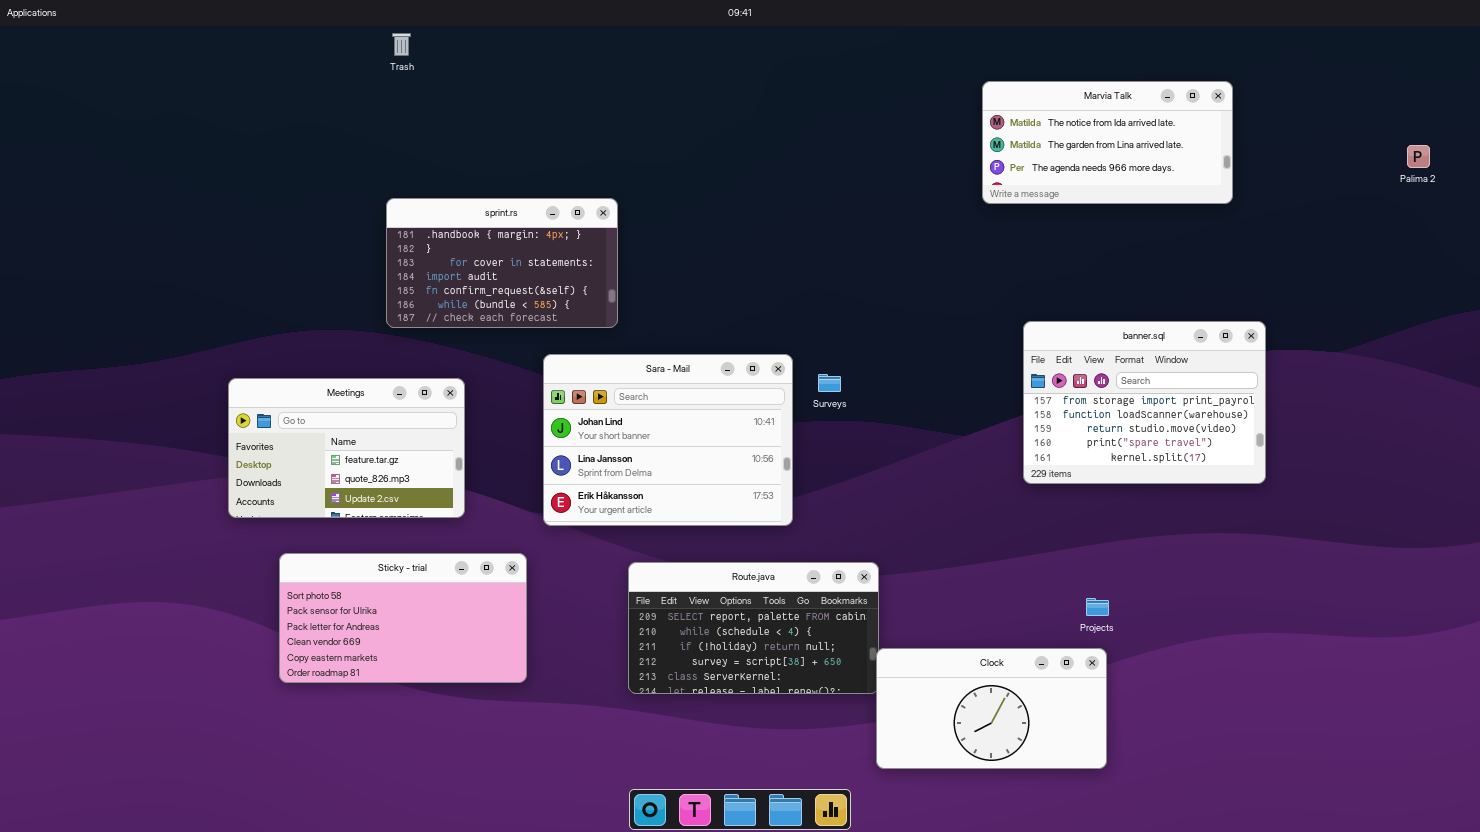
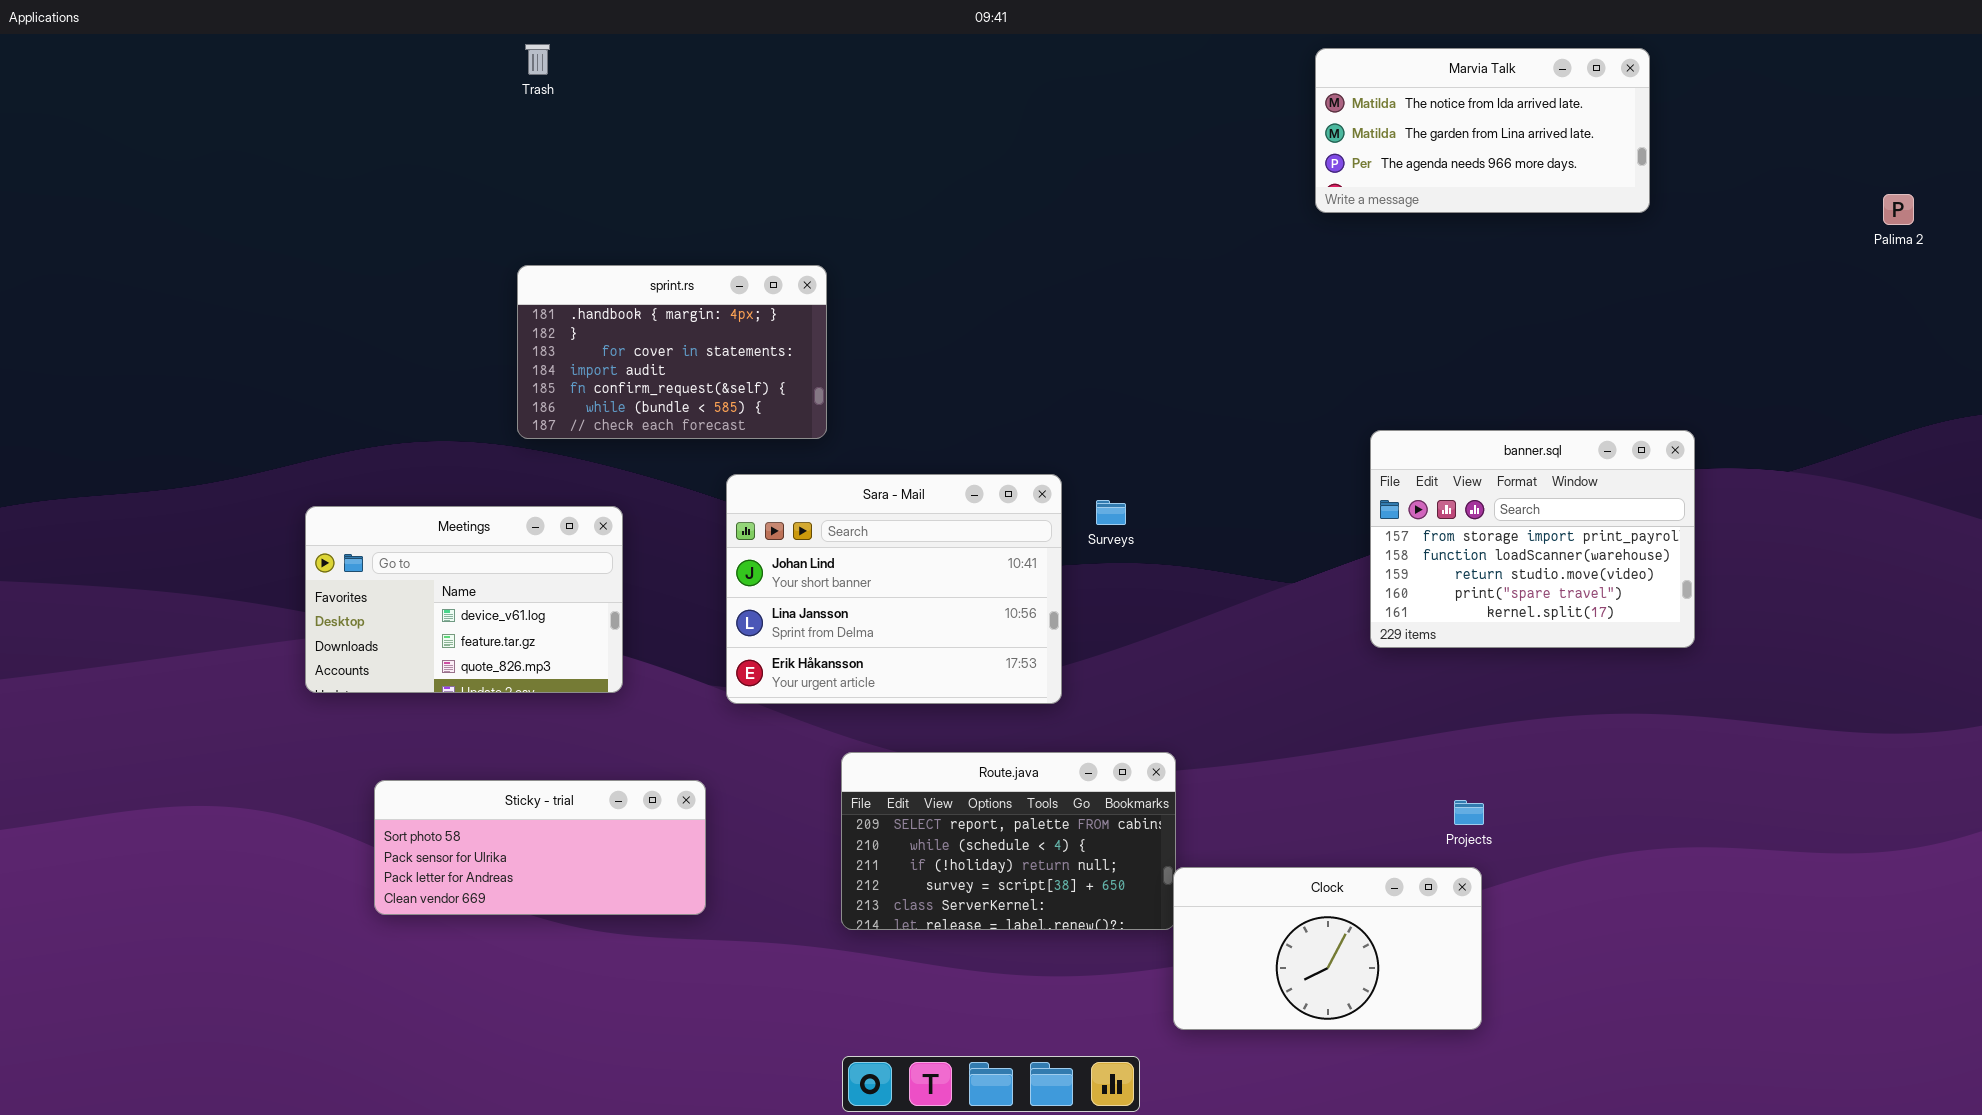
Marvia Talk: [982,81,1233,204] -> [1315,48,1650,213], moved
Meetings: [228,378,465,518] -> [305,506,623,693], scrolled up 1 row
Sticky - trial: [279,553,527,683] -> [374,780,706,915], resized

